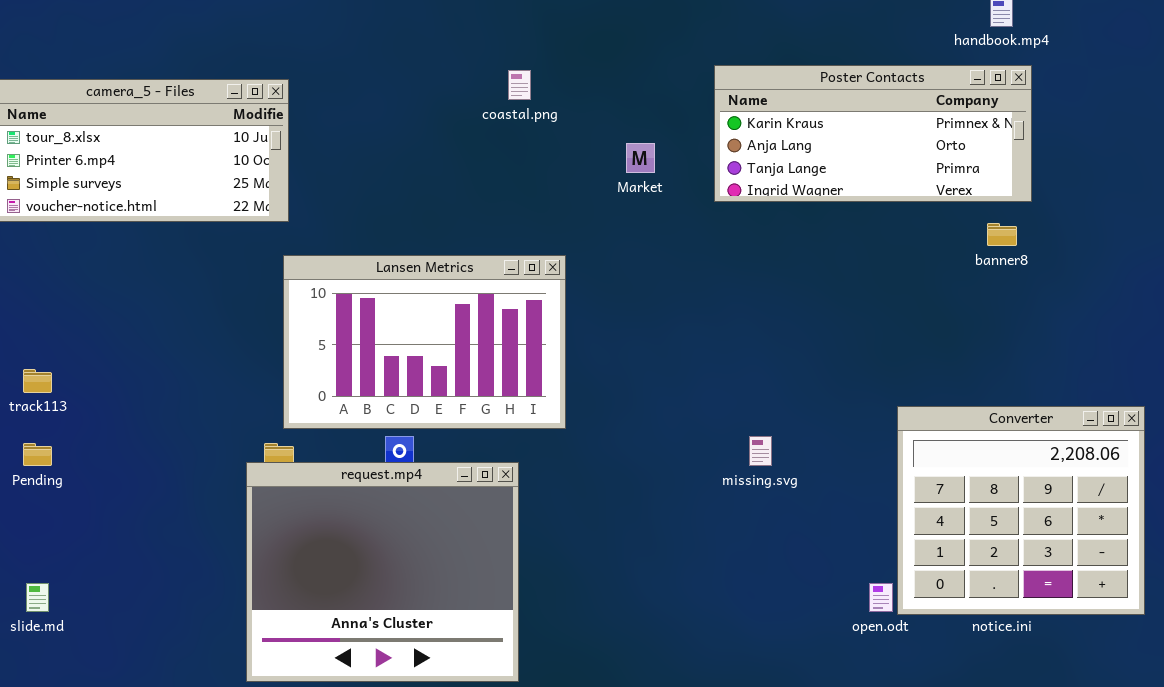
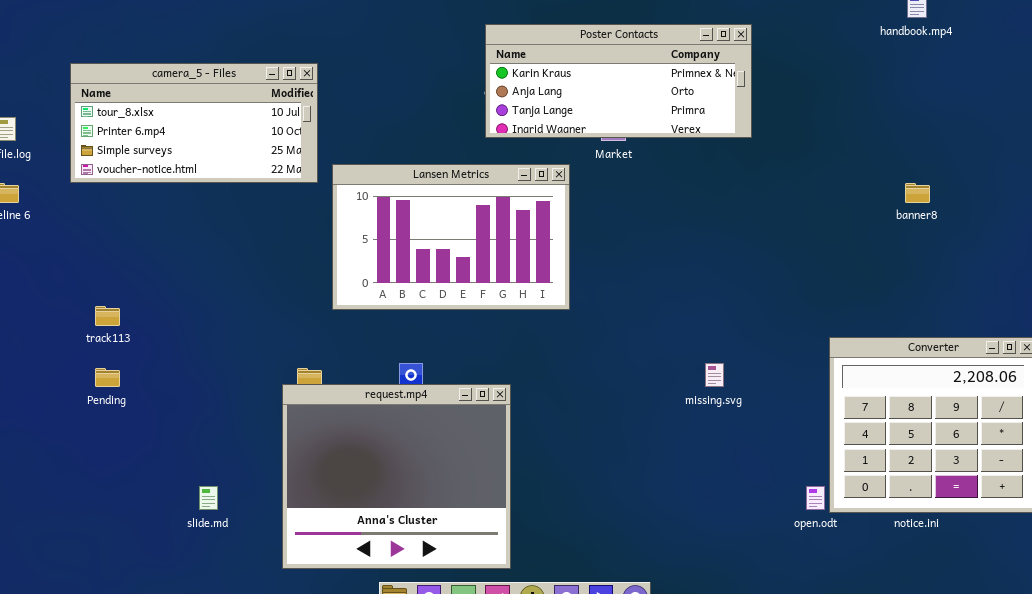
Poster Contacts: [714,65,1032,202] -> [485,24,752,138], moved
Lansen Metrics: [283,255,566,429] -> [332,164,570,310], moved
slide.md: [26,583,49,612] -> [199,486,218,510], moved

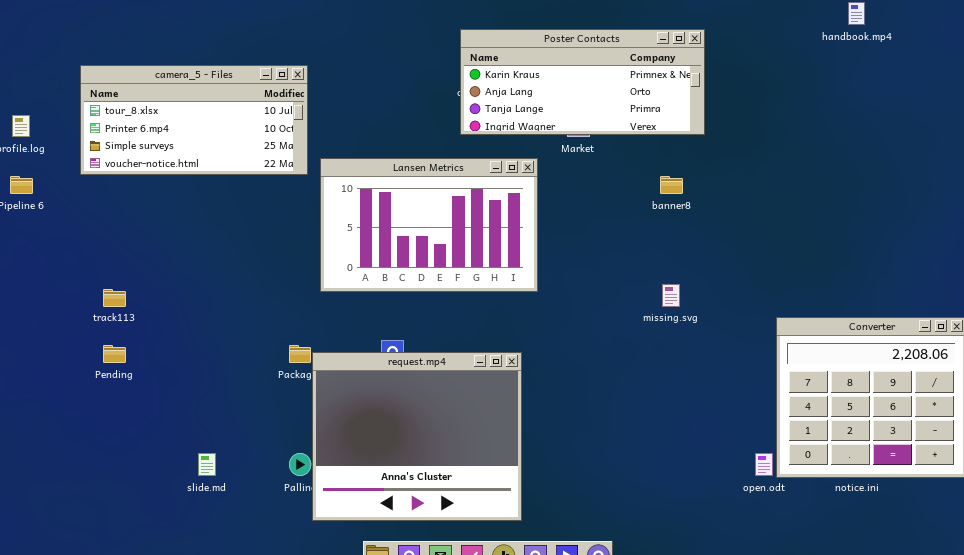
banner8: [905,183,930,203] -> [660,176,683,194], moved
missing.svg: [705,363,724,387] -> [662,284,680,307], moved
request.mp4: [282,384,511,569] -> [312,352,522,521], moved

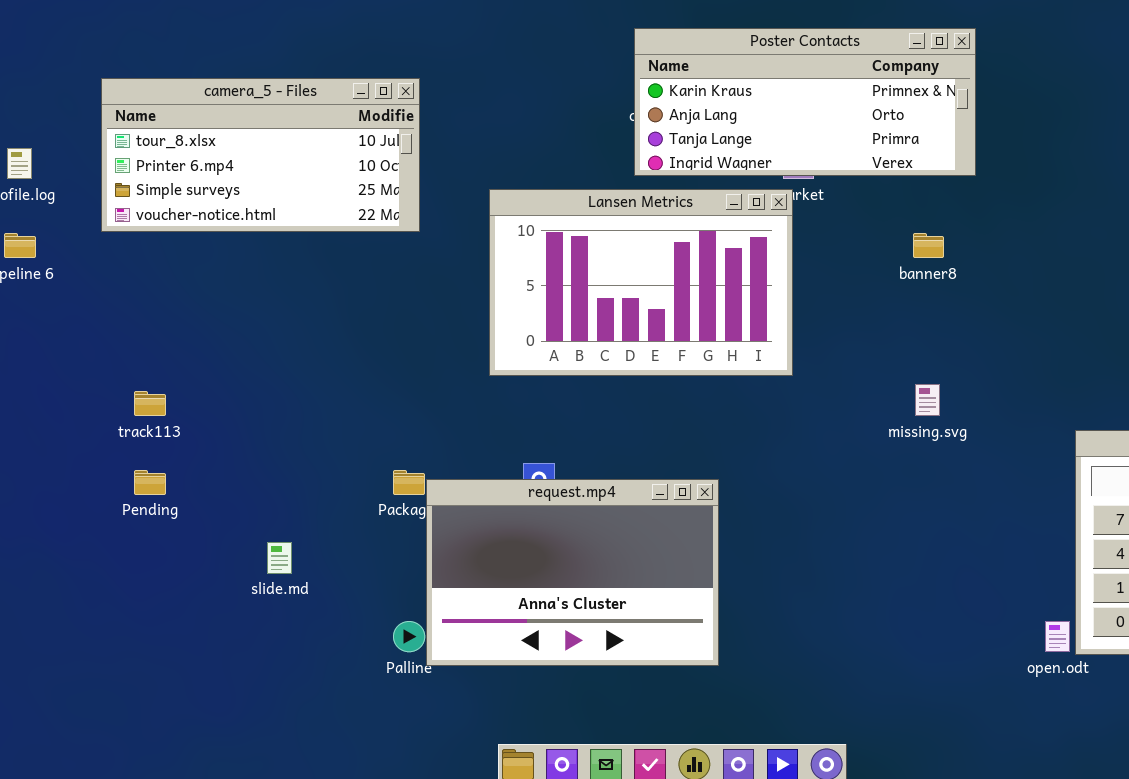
Lansen Metrics: [320,158,538,292] -> [489,189,793,376], moved
request.mp4: [312,352,522,521] -> [426,479,719,666], resized
slide.md: [198,453,216,476] -> [267,542,292,574], moved

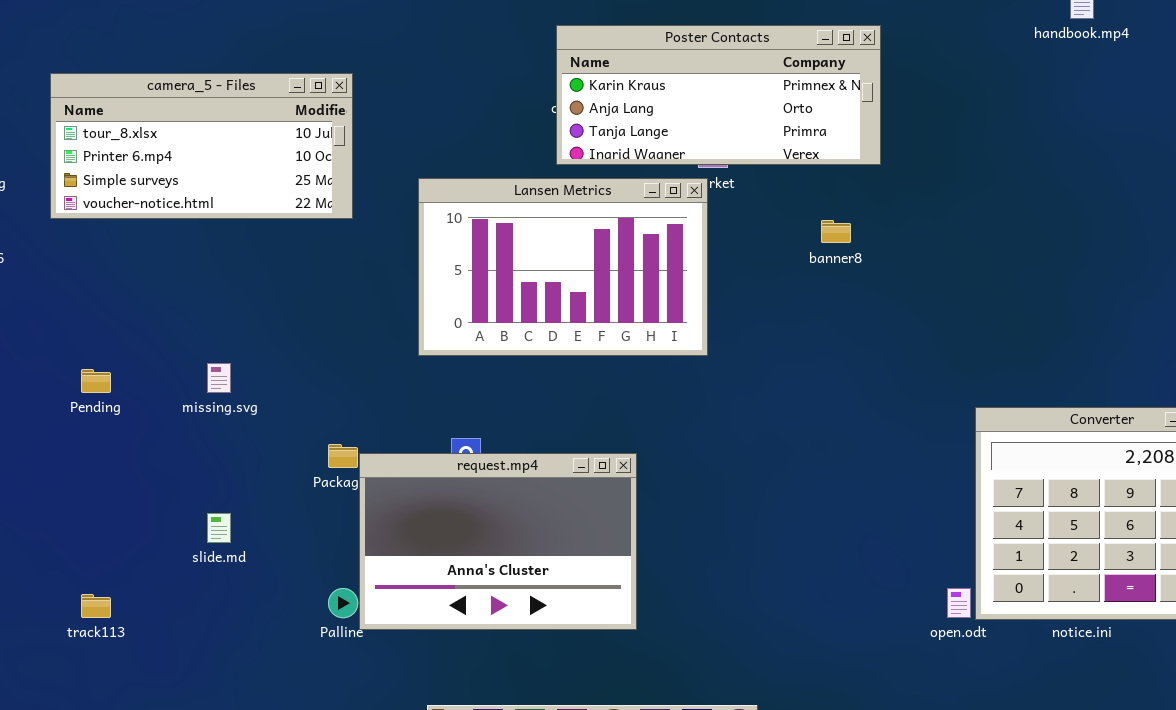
missing.svg: [915,384,940,416] -> [207,363,231,393], moved
track113: [134,391,166,416] -> [81,594,111,618], moved
Pending: [134,470,166,495] -> [81,369,111,393], moved

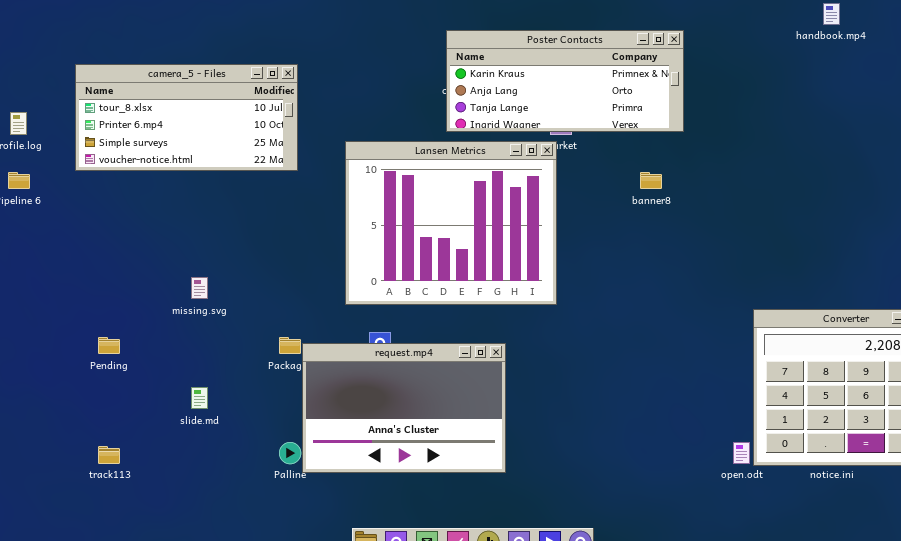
Lansen Metrics: [418,178,708,356] -> [345,141,557,305], resized
Pending: [81,369,111,393] -> [98,337,120,354], moved

